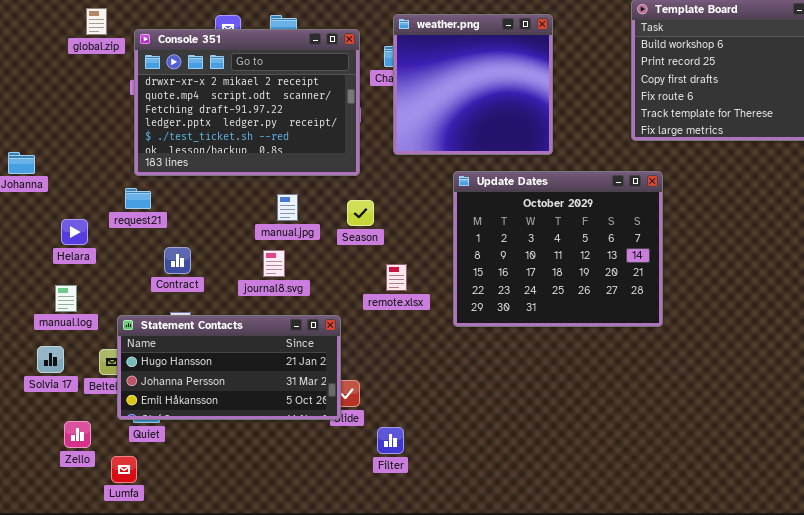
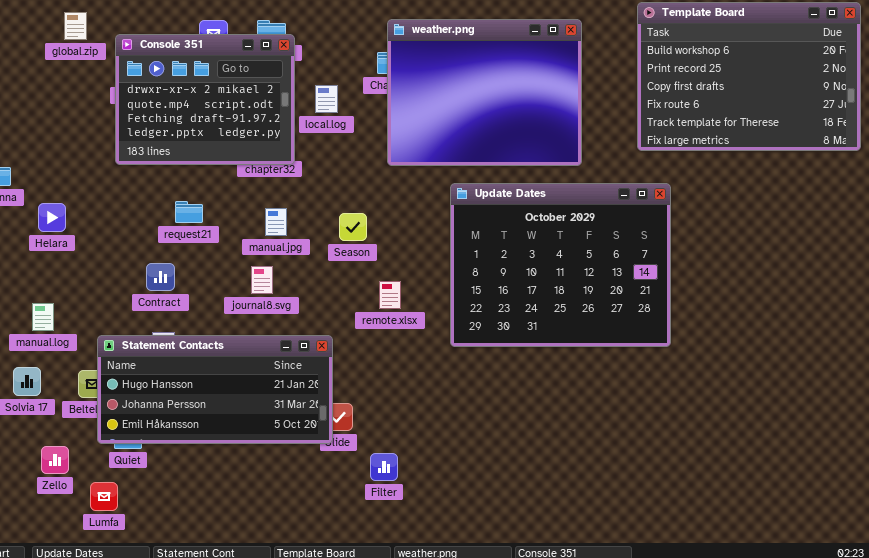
weather.png: [393,14,553,155] -> [387,19,582,166], resized
Console 351: [134,29,360,176] -> [115,34,295,165], resized
request21: [125,188,151,209] -> [175,201,203,223], moved
Helara: [61,219,88,245] -> [38,203,66,232], moved

